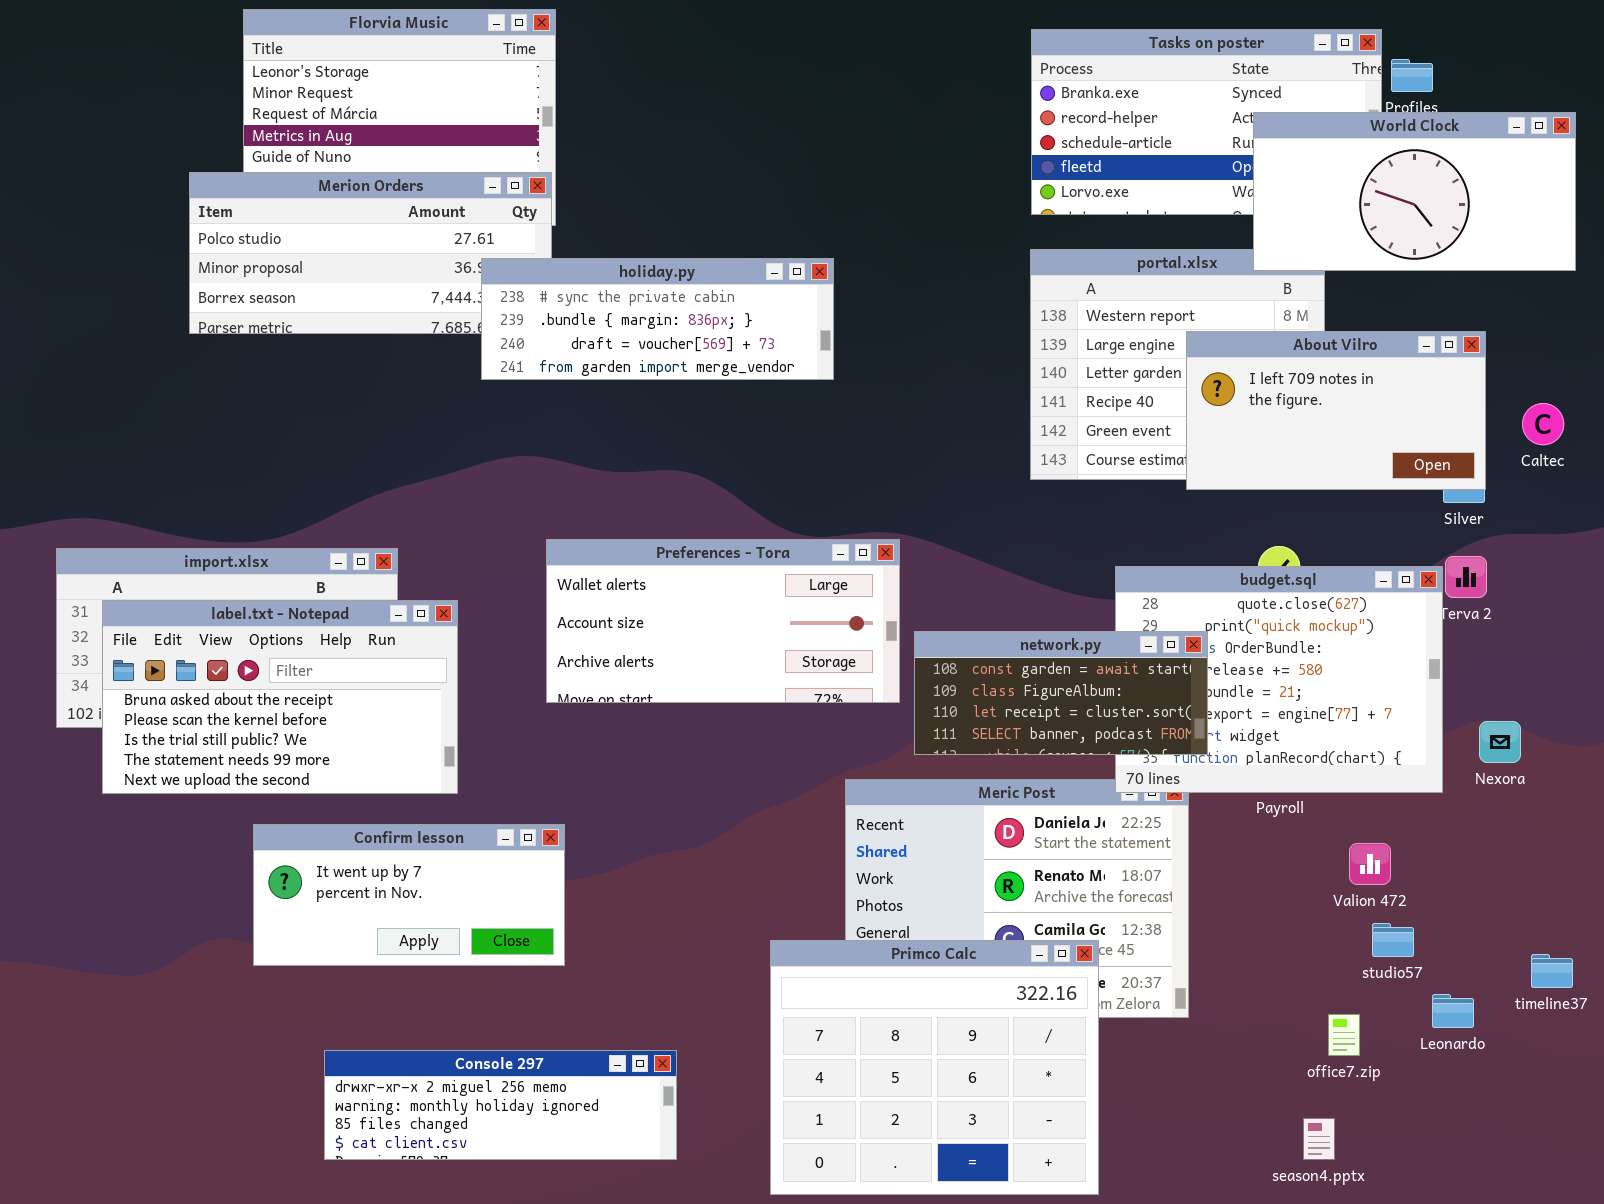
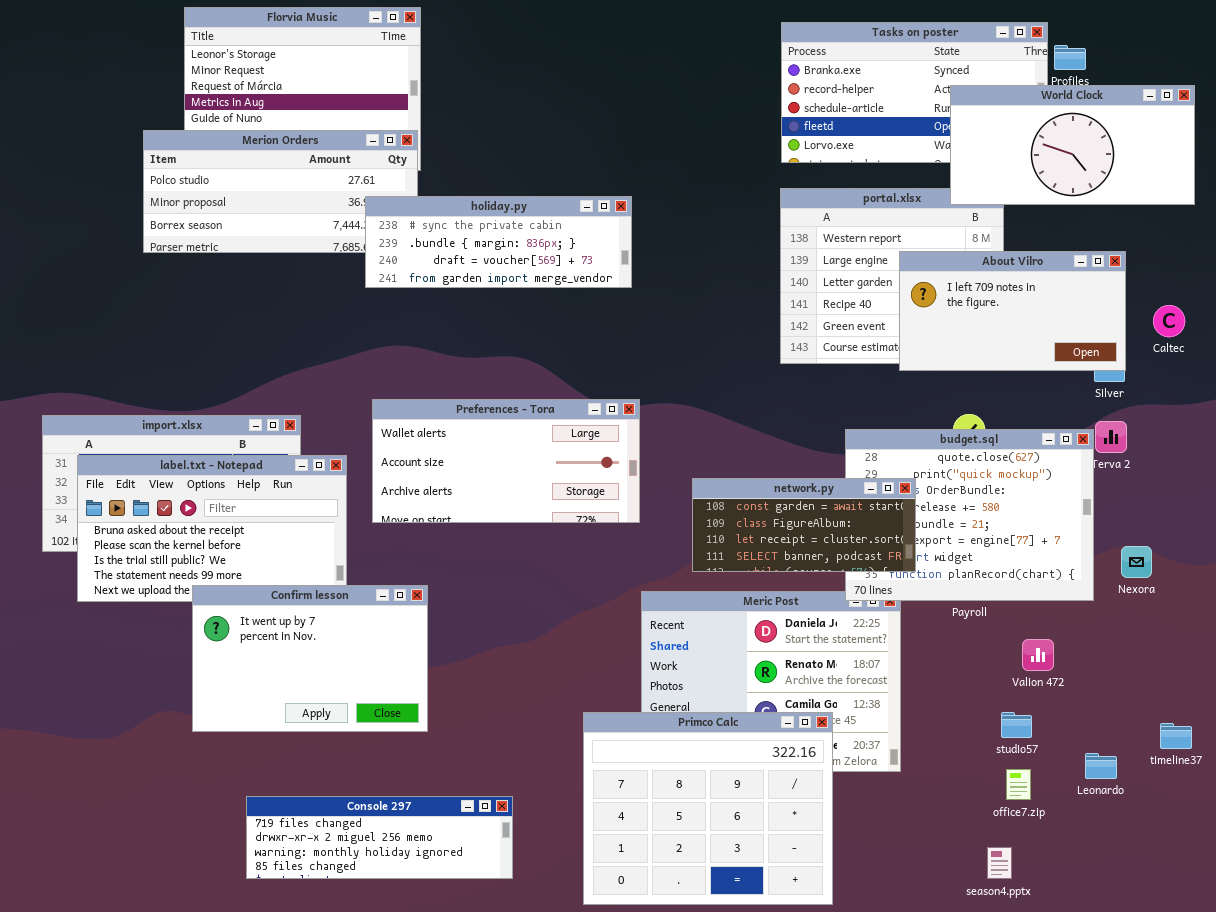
Preferences - Tora: [546,539,900,703] -> [372,399,640,523], moved
Confirm lesson: [253,824,565,966] -> [192,585,428,732], resized
studio57: [1372,923,1414,957] -> [1001,712,1032,738], moved
Console 297: [324,1050,677,1160] -> [246,796,513,879], scrolled up 1 row

